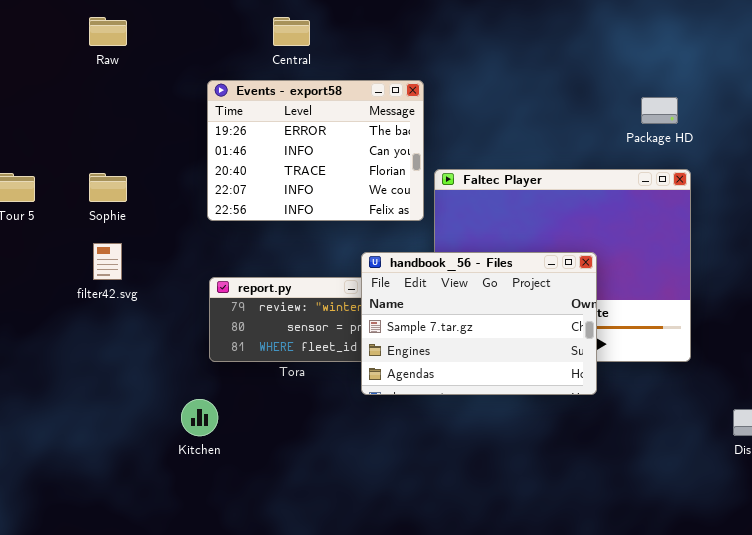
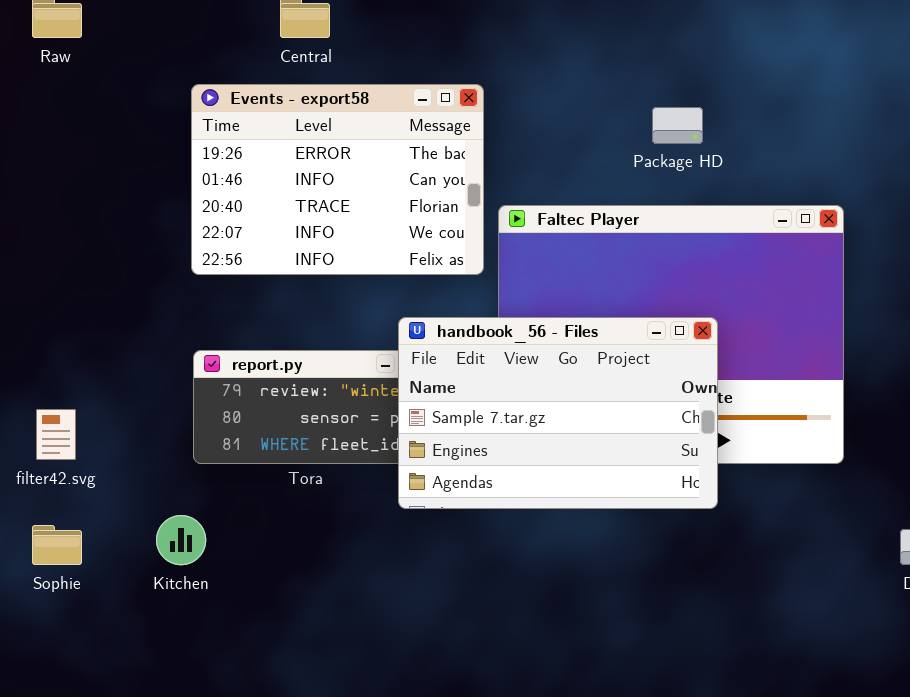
Package HD: [641,97,678,124] -> [652,107,703,144], moved
Sophie: [89,173,127,202] -> [32,525,82,565], moved
filter42.svg: [93,243,122,280] -> [36,409,76,460], moved

